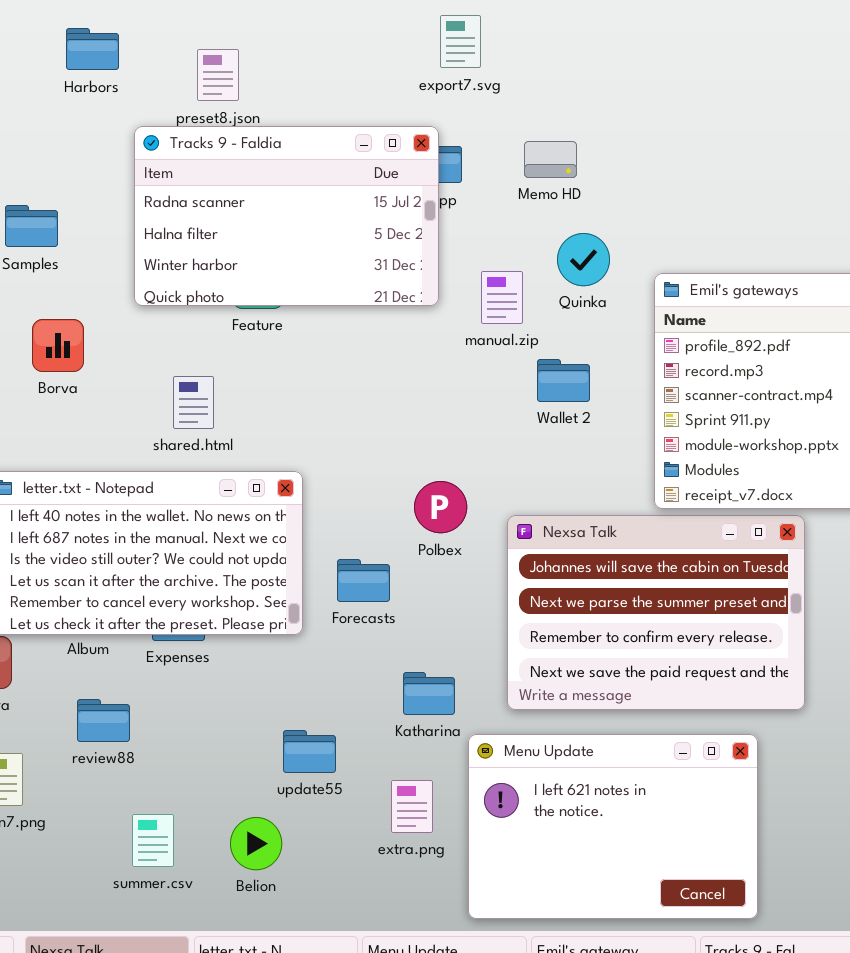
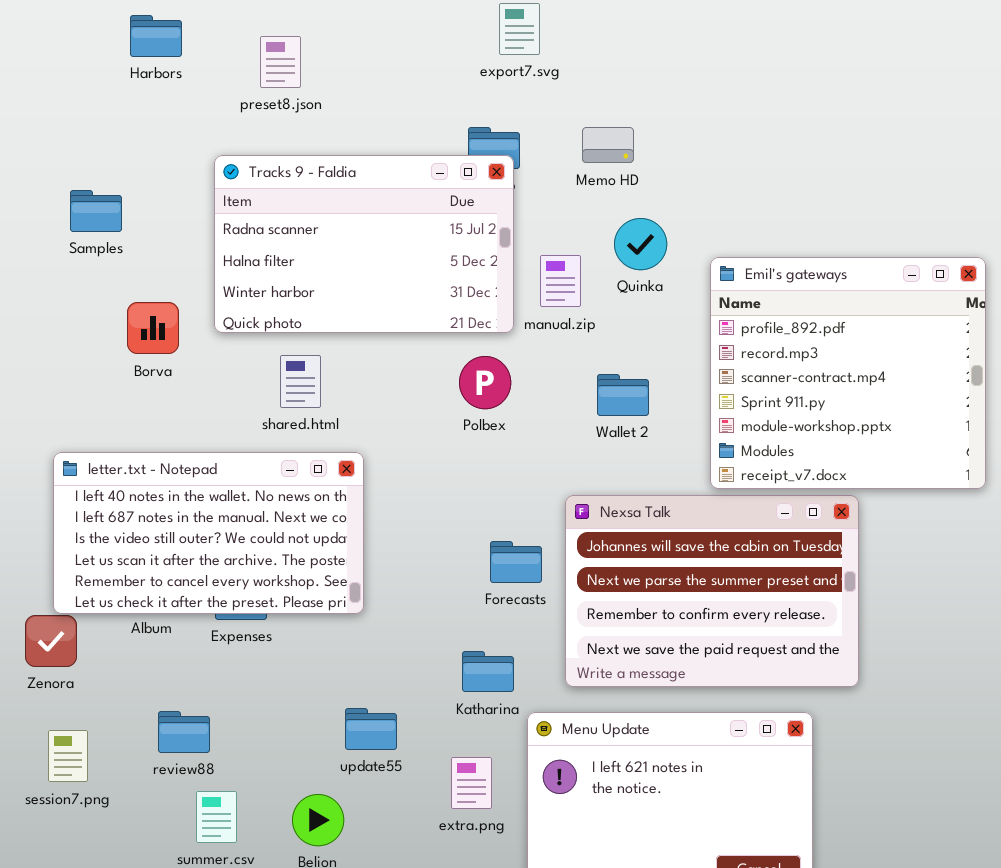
Tracks 9 - Faldia: [134,126,439,306] -> [214,155,514,333], moved
Borva: [32,319,84,372] -> [127,302,179,354], moved
Wallet 2: [537,359,590,402] -> [597,374,649,416], moved
shared.html: [173,376,214,429] -> [280,355,321,408], moved
Polbex: [414,481,467,533] -> [459,356,511,409], moved
Forecasts: [337,559,390,602] -> [490,541,542,583], moved
review88: [77,699,130,742] -> [158,711,210,753], moved

